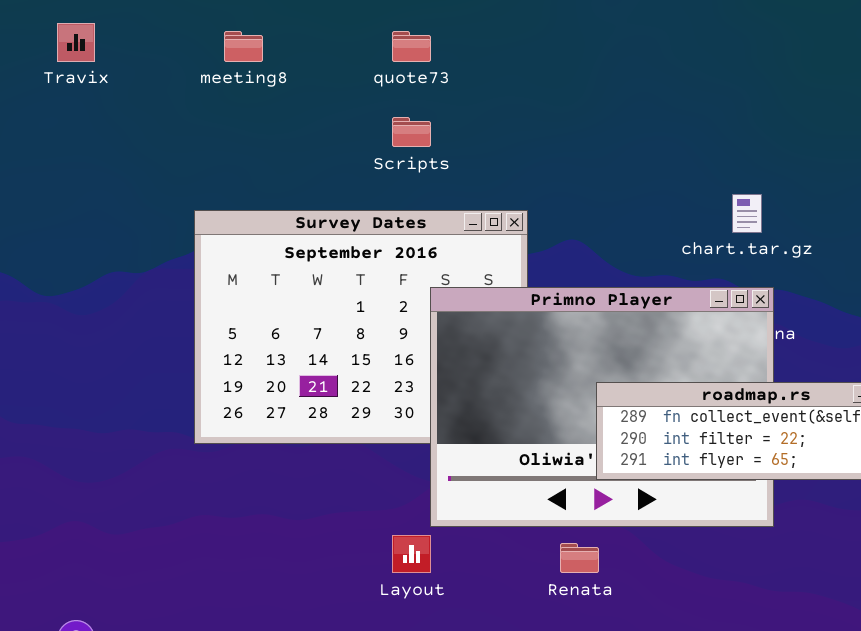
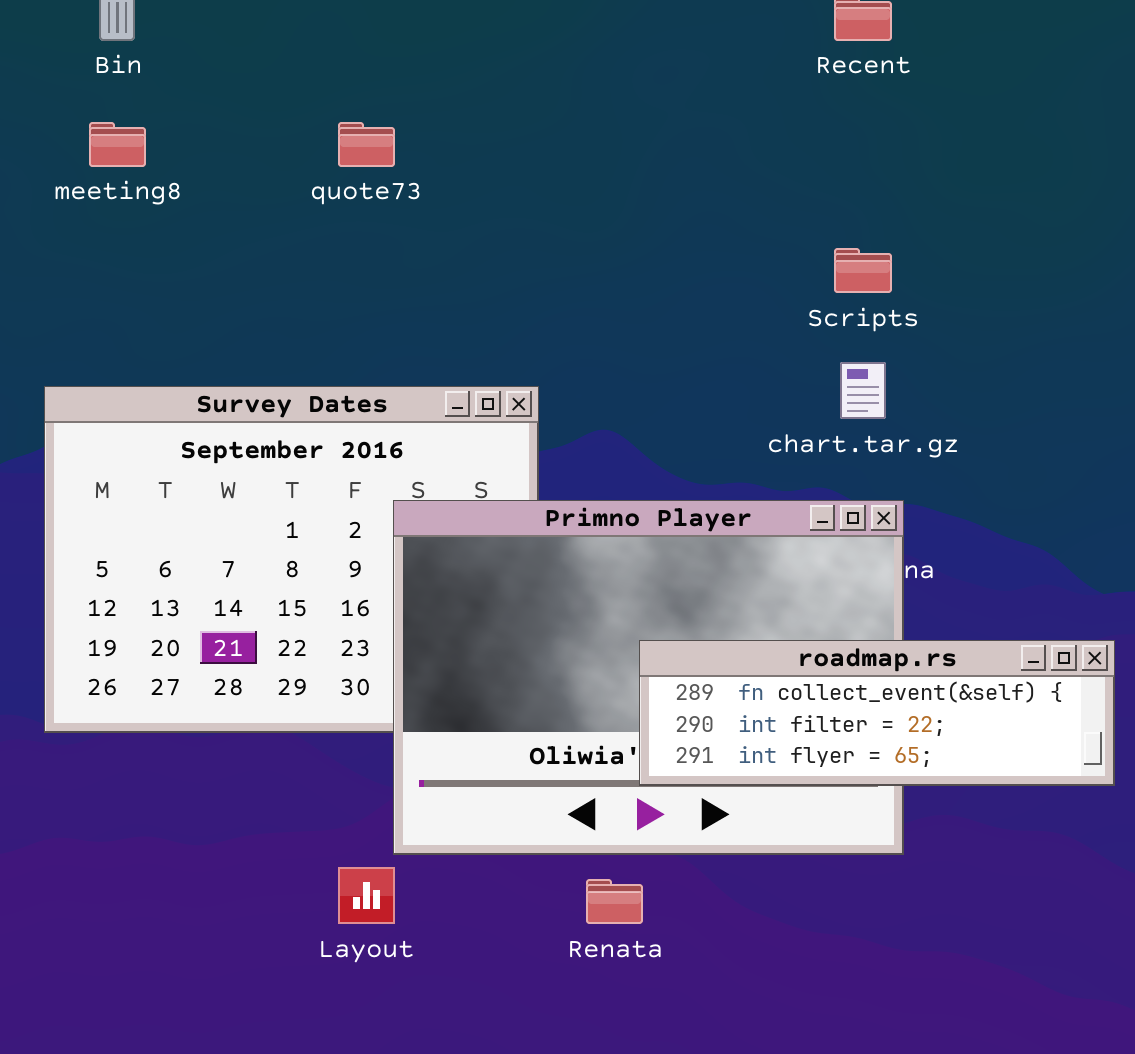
Scripts: [392,117,431,147] -> [834,248,892,293], moved

